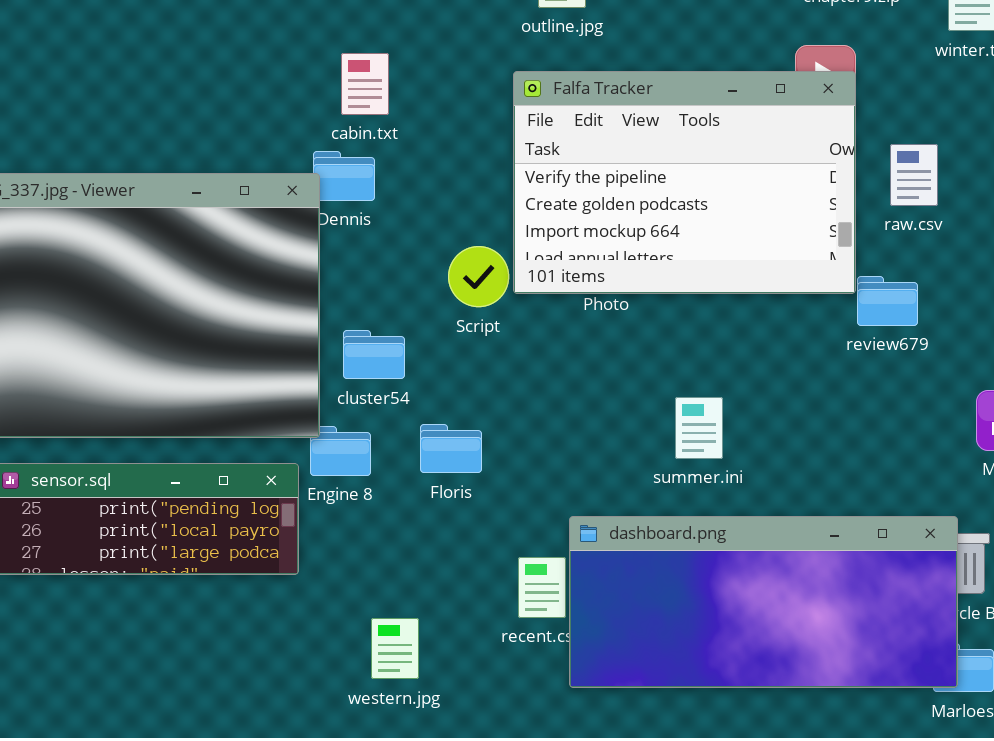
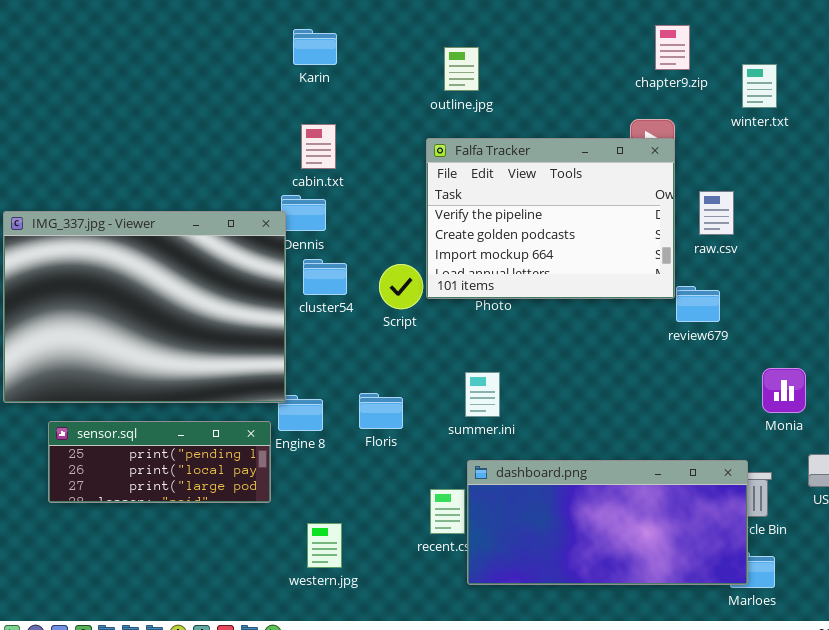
cluster54: [343,330,405,379] -> [303,259,347,295], moved
summer.ini: [675,397,723,459] -> [465,372,500,417], moved
western.jpg: [371,618,419,679] -> [307,523,342,568], moved

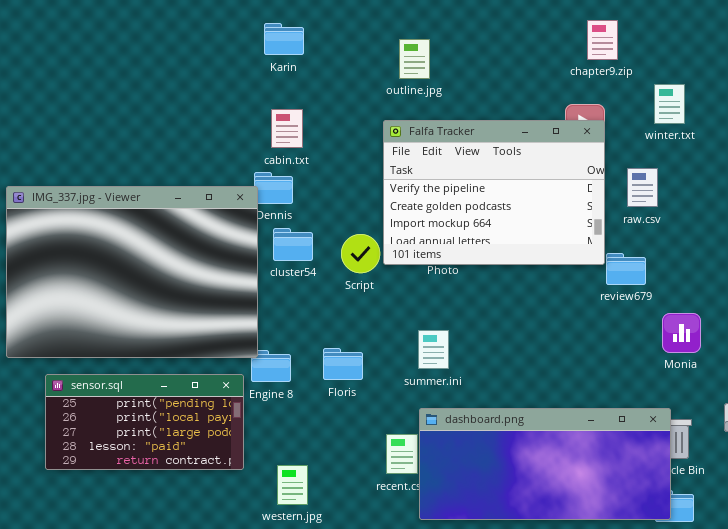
winter.txt: [742,64,777,108] -> [654,84,685,124], moved
Monia: [762,368,806,413] -> [662,313,701,353], moved
sensor.sql: [48,421,271,503] -> [45,374,244,470], resized

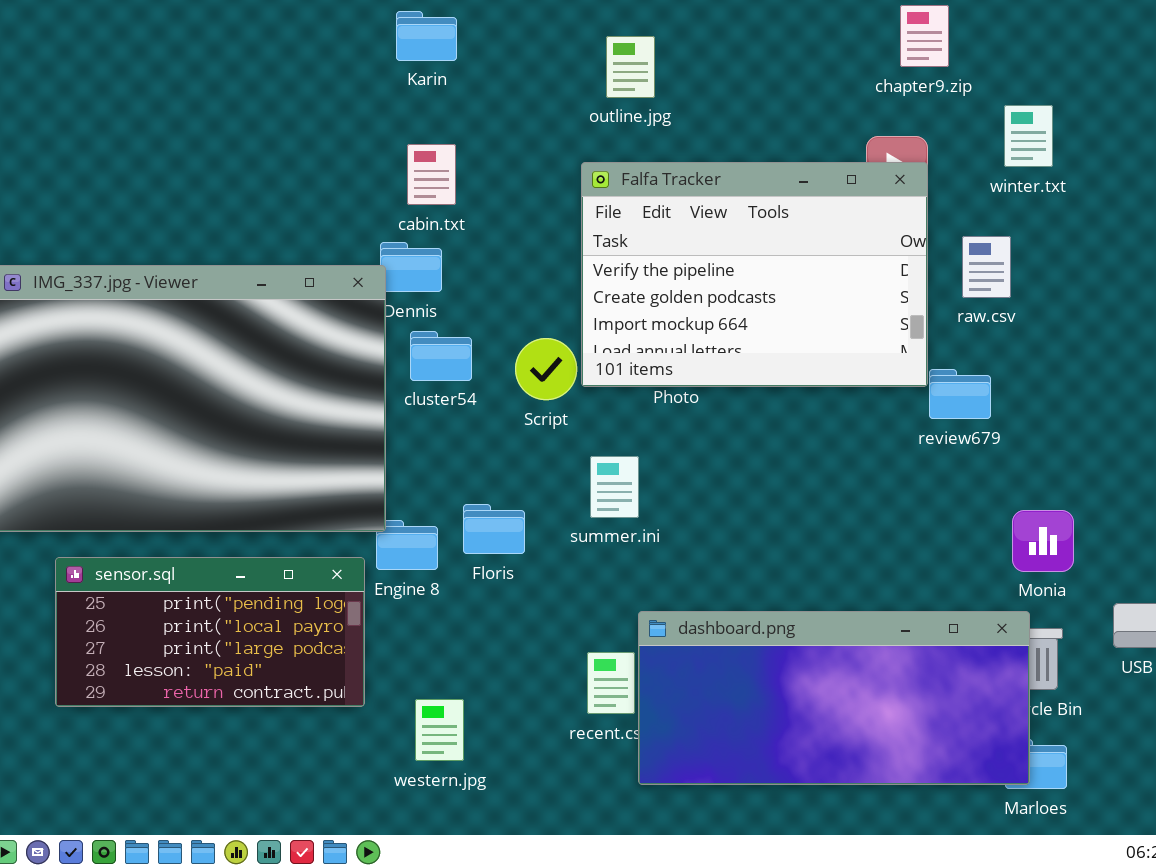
Monia: [662,313,701,353] -> [1012,510,1074,572], moved
summer.ini: [418,330,449,369] -> [590,456,639,518], moved
Floris: [323,348,363,380] -> [463,504,525,554], moved

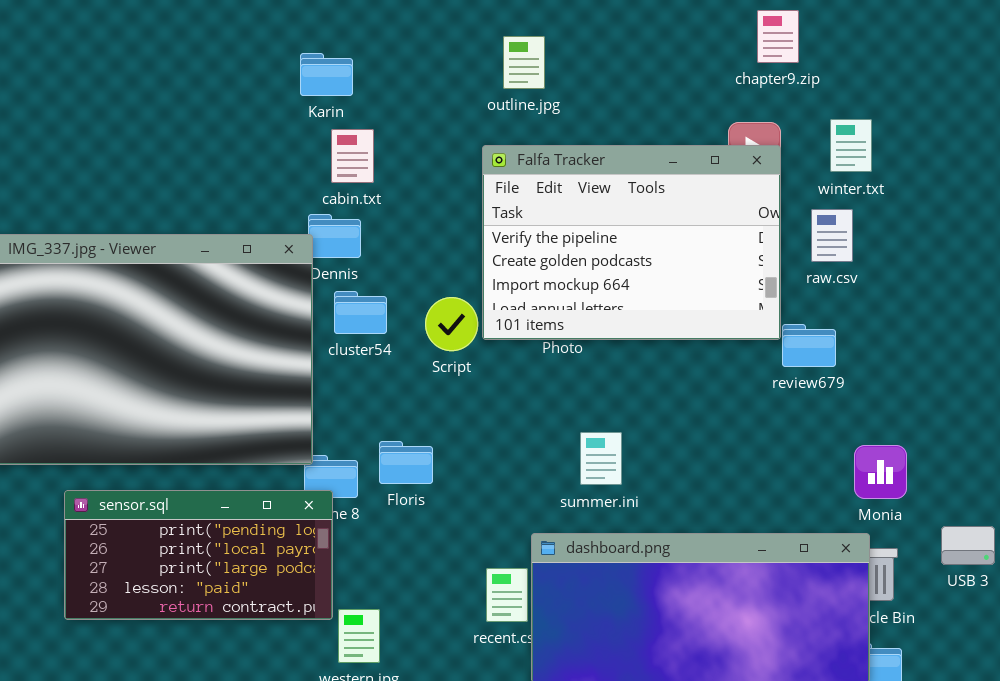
Karin: [396,11,457,61] -> [300,53,353,96], moved
winter.txt: [1004,105,1053,167] -> [830,119,872,172], moved
summer.ini: [590,456,639,518] -> [580,432,622,485], moved
sensor.sql: [55,557,365,707] -> [64,490,333,620], moved

